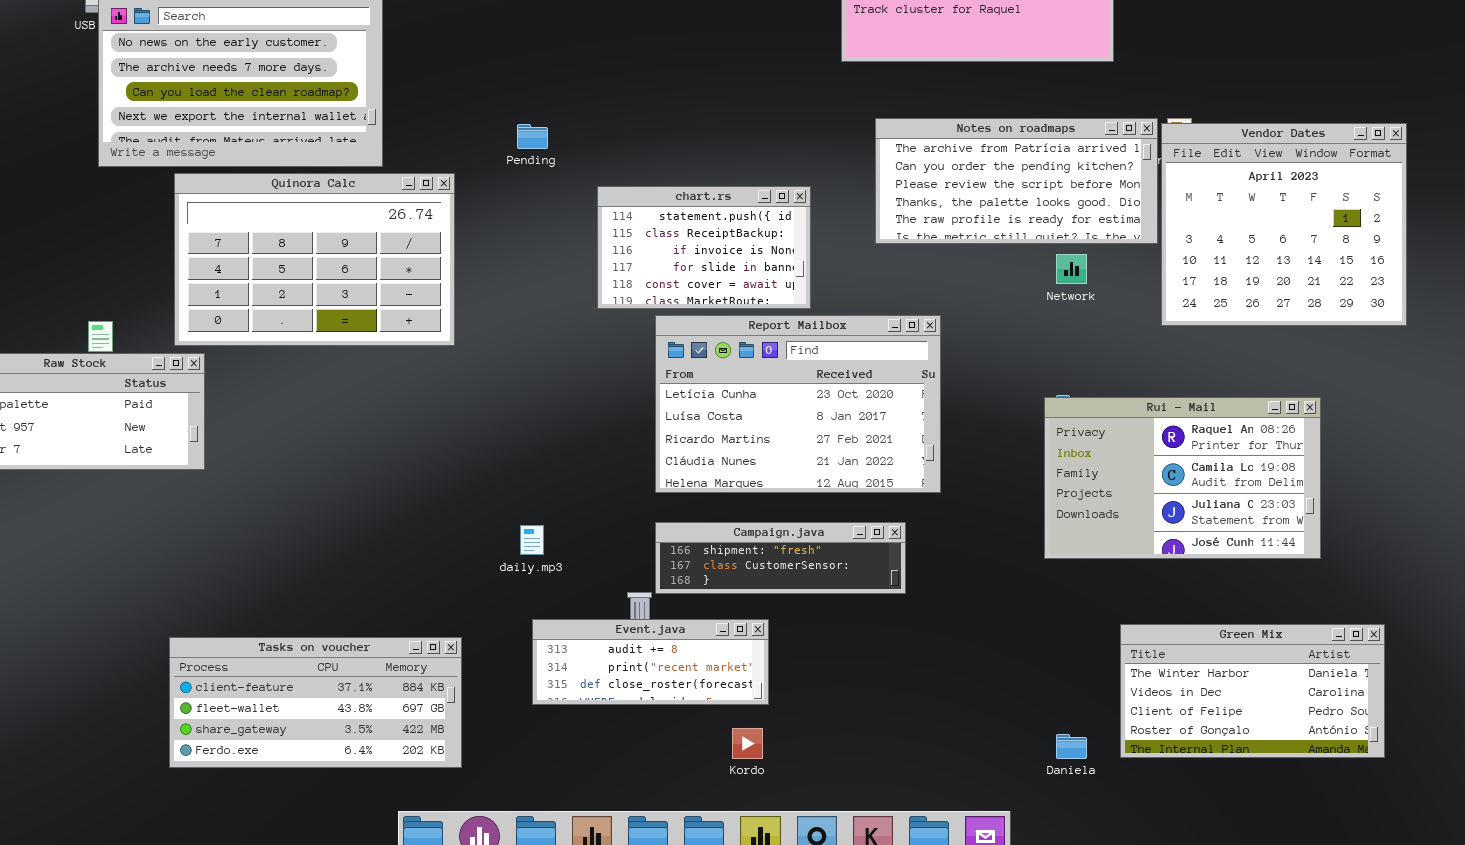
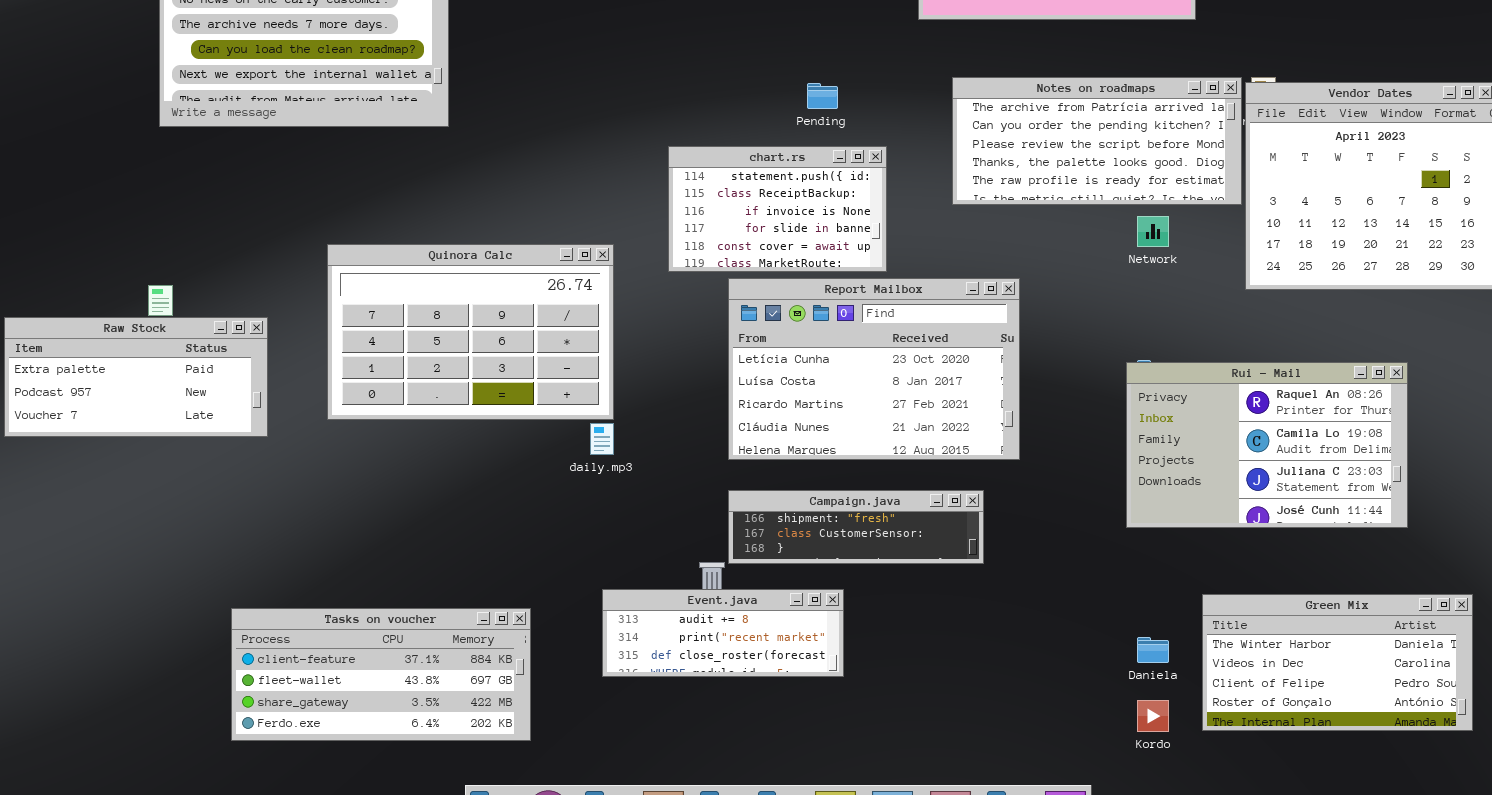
Pending: [517,124,548,149] -> [807,83,838,109], moved
Quinora Calc: [174,173,455,346] -> [327,244,614,420], moved
daily.mp3: [520,525,544,555] -> [590,423,614,455], moved
Kordo: [732,728,763,759] -> [1137,700,1169,732], moved
Daniela: [1056,734,1087,759] -> [1137,637,1169,663], moved

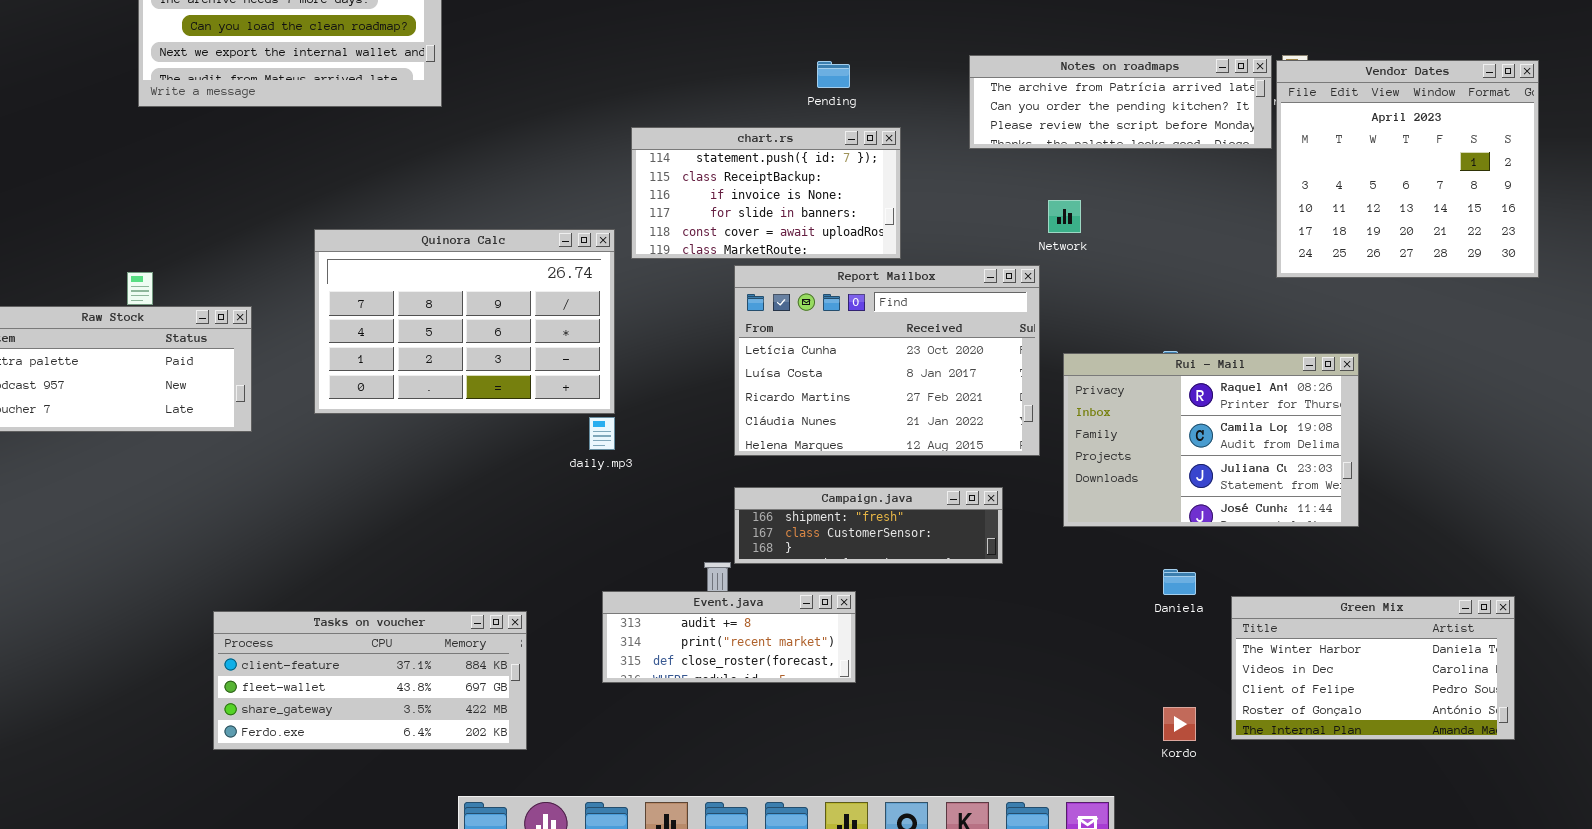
Notes on roadmaps: [952,77,1242,205] -> [969,55,1272,149], resized
chart.rs: [668,146,887,272] -> [631,127,901,259], resized
Network: [1137,216,1169,247] -> [1048,200,1081,233], moved
Rui - Mail: [1126,362,1408,528] -> [1063,353,1359,527], moved
Daniela: [1137,637,1169,663] -> [1163,569,1196,595], moved

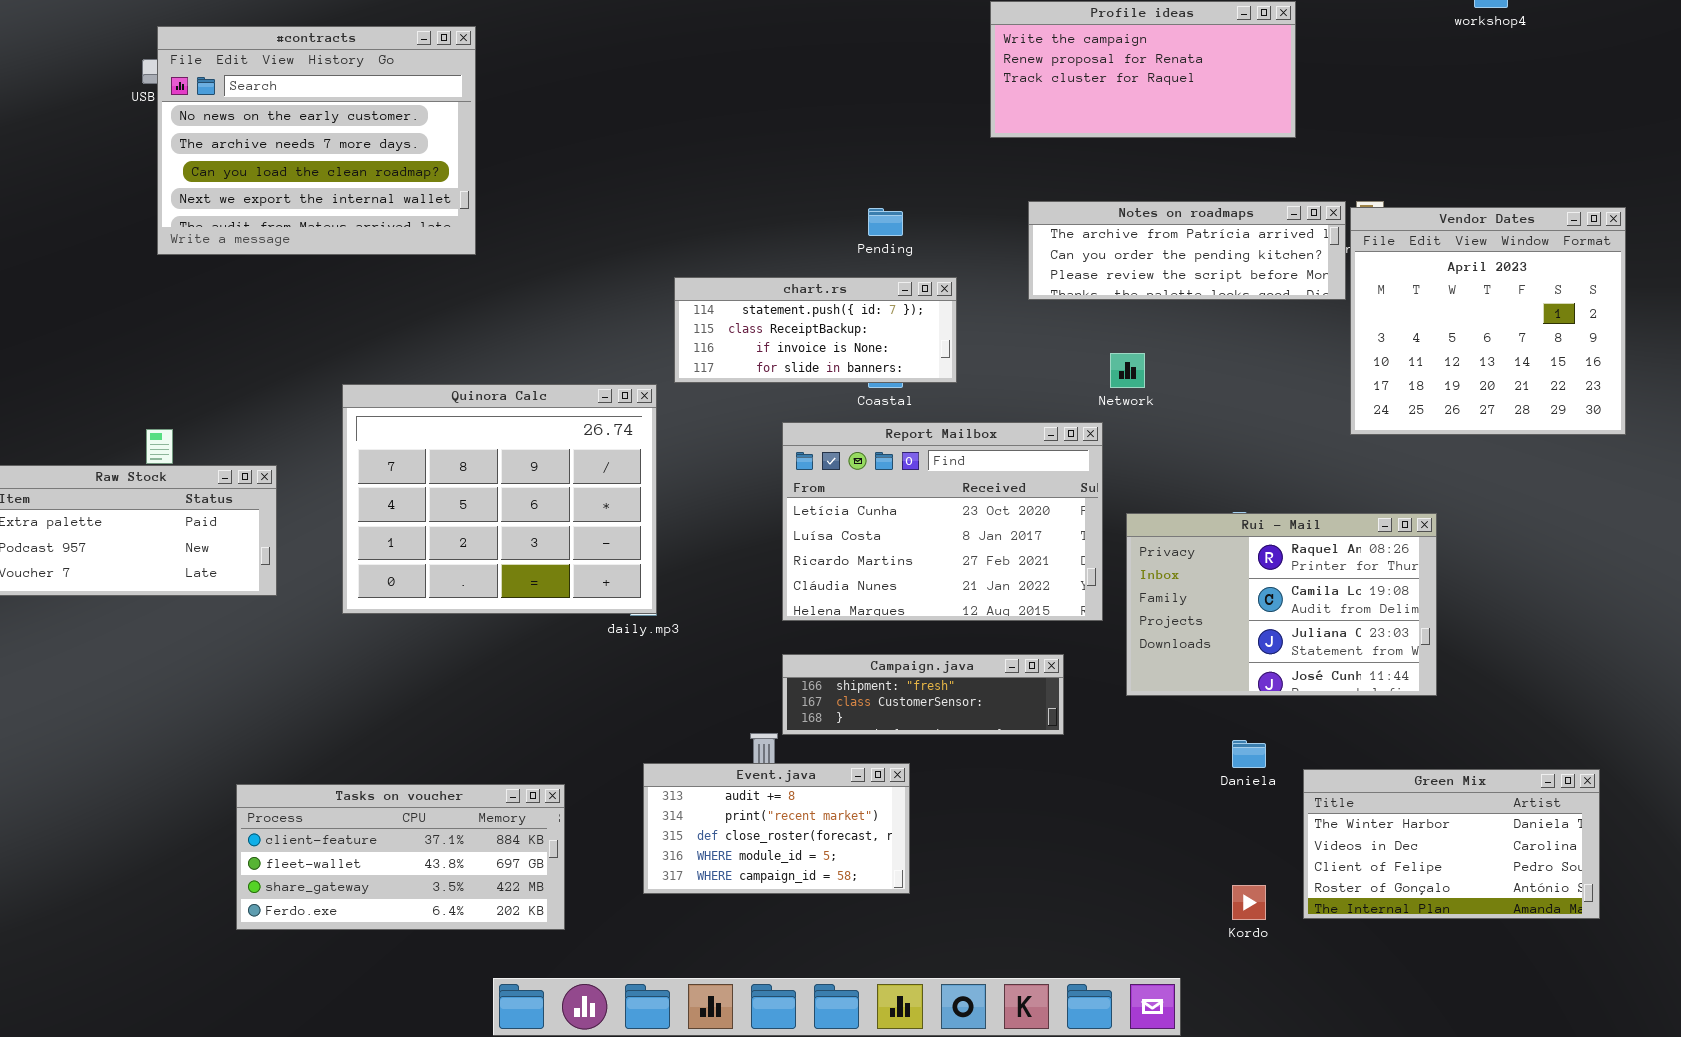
chart.rs: [631,127,901,259] -> [674,277,957,383], resized
Quinora Calc: [314,229,615,414] -> [342,384,657,614], resized
Event.java: [602,591,856,683] -> [643,763,910,894], resized

